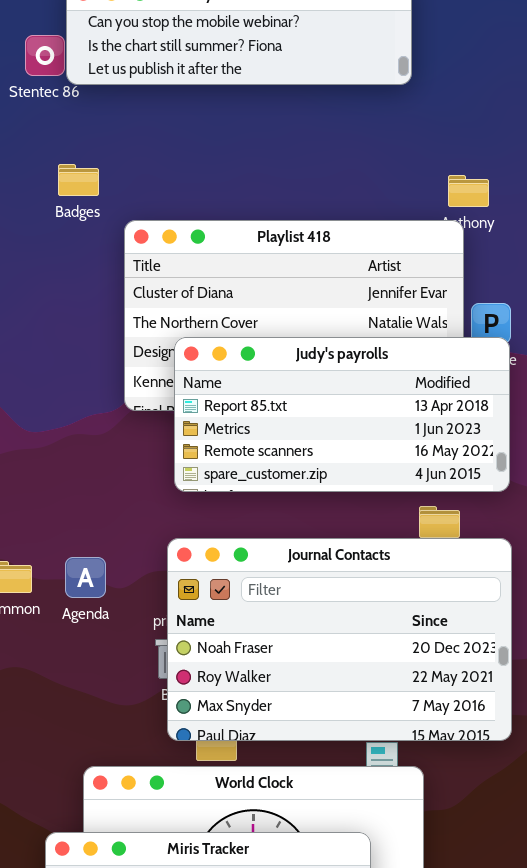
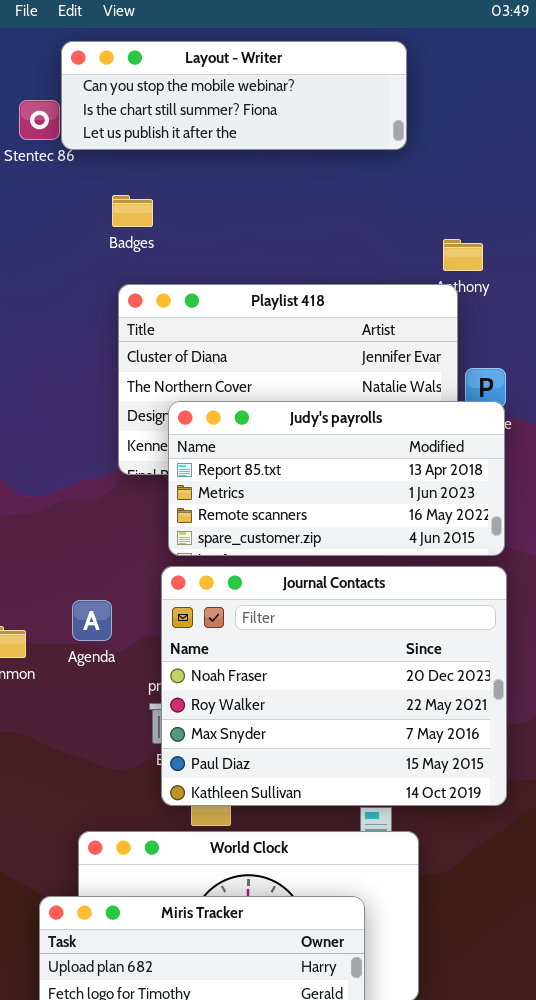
Badges: [58,164,99,196] -> [112,195,153,227], moved
Journal Contacts: [167,538,512,741] -> [161,566,507,806], resized
Agenda: [65,557,106,598] -> [72,600,112,641], moved

